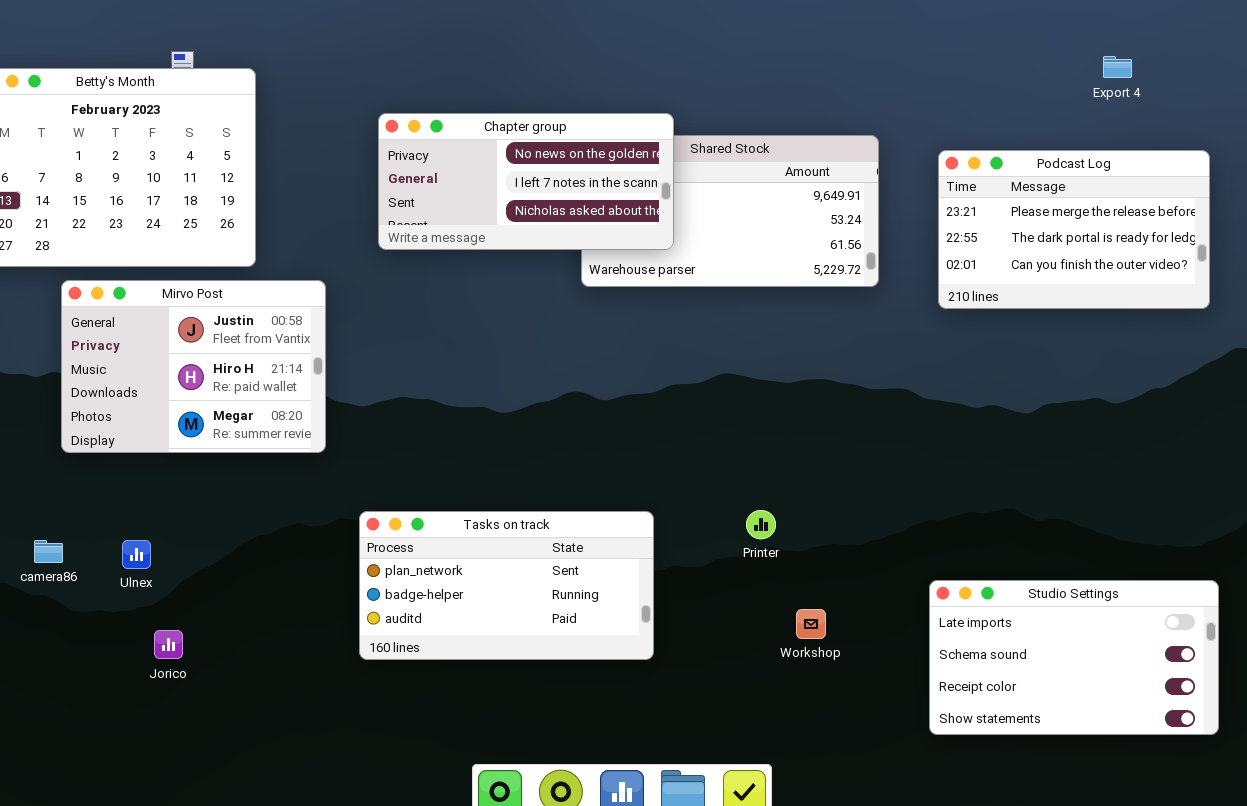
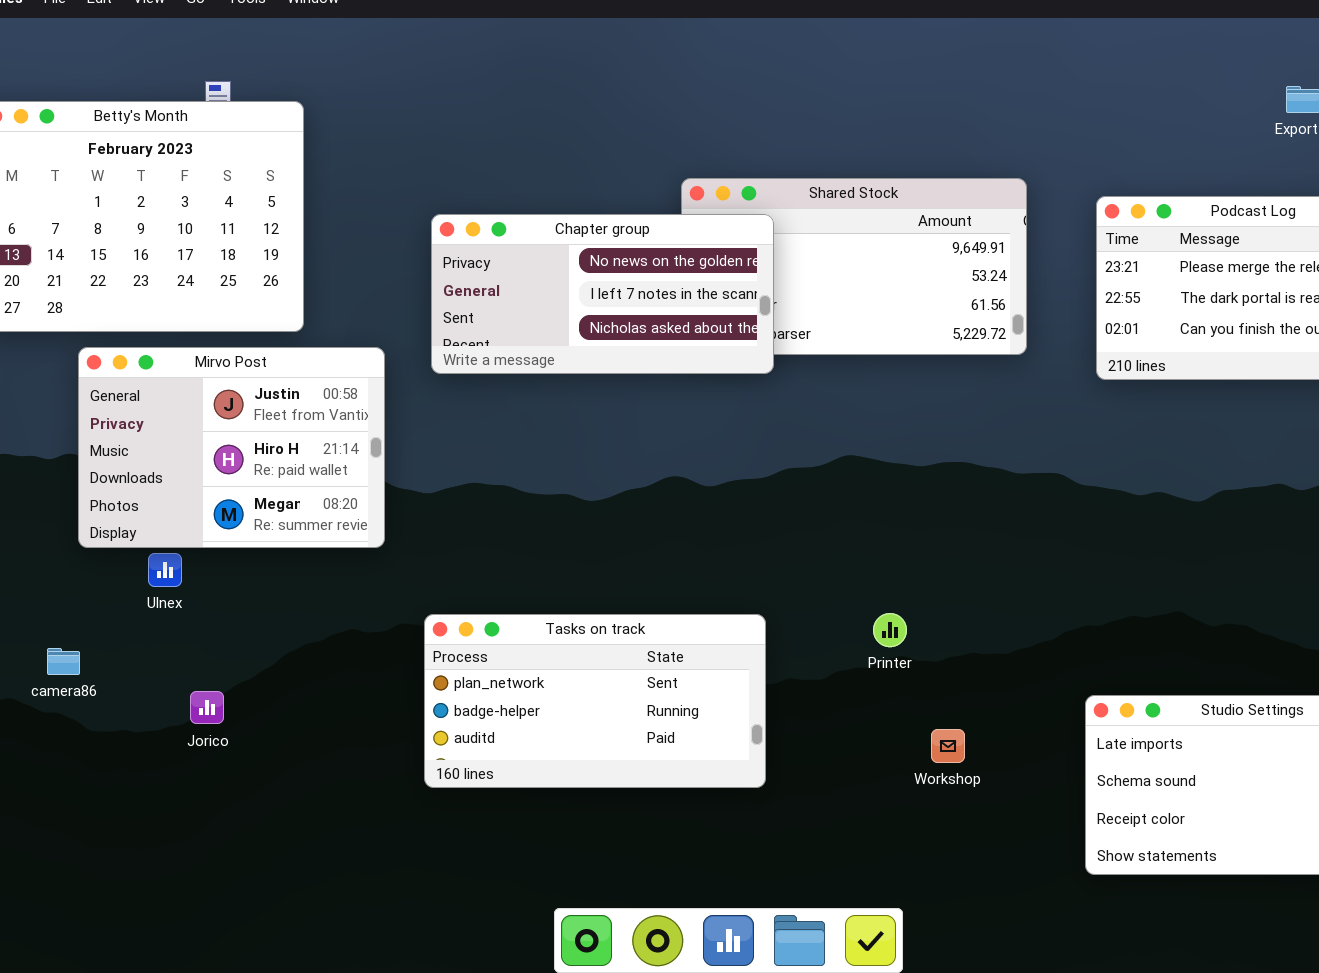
Chapter group: [378,113,674,250] -> [431,214,774,374], moved
Ulnex: [122,540,151,569] -> [148,553,182,587], moved
Jorico: [154,630,183,659] -> [190,691,224,724], moved

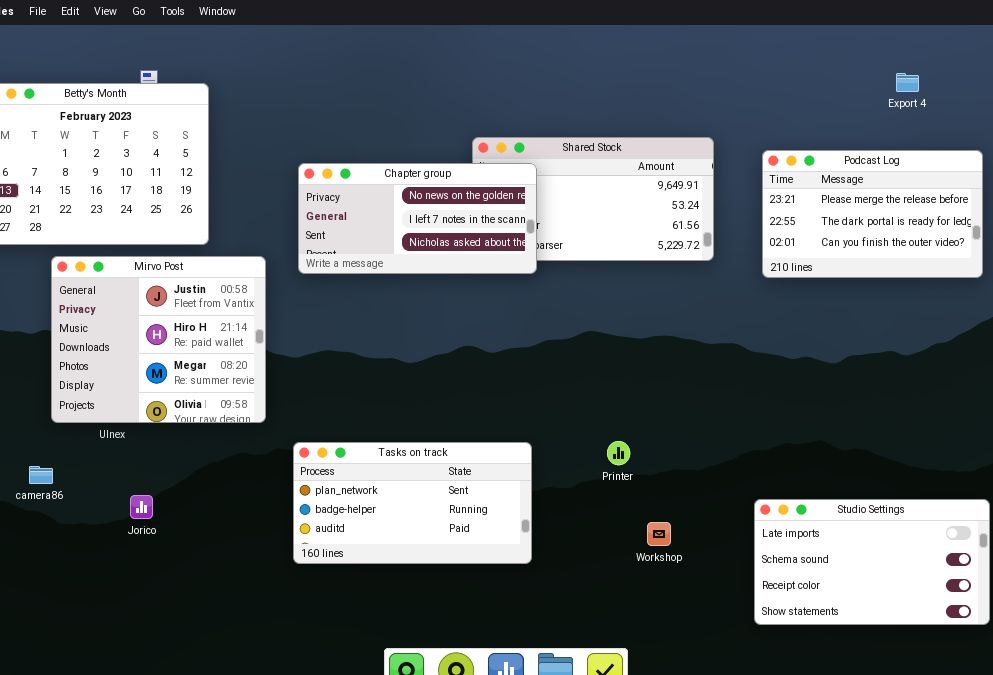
Mirvo Post: [78,347,385,548] -> [51,256,266,423], resized

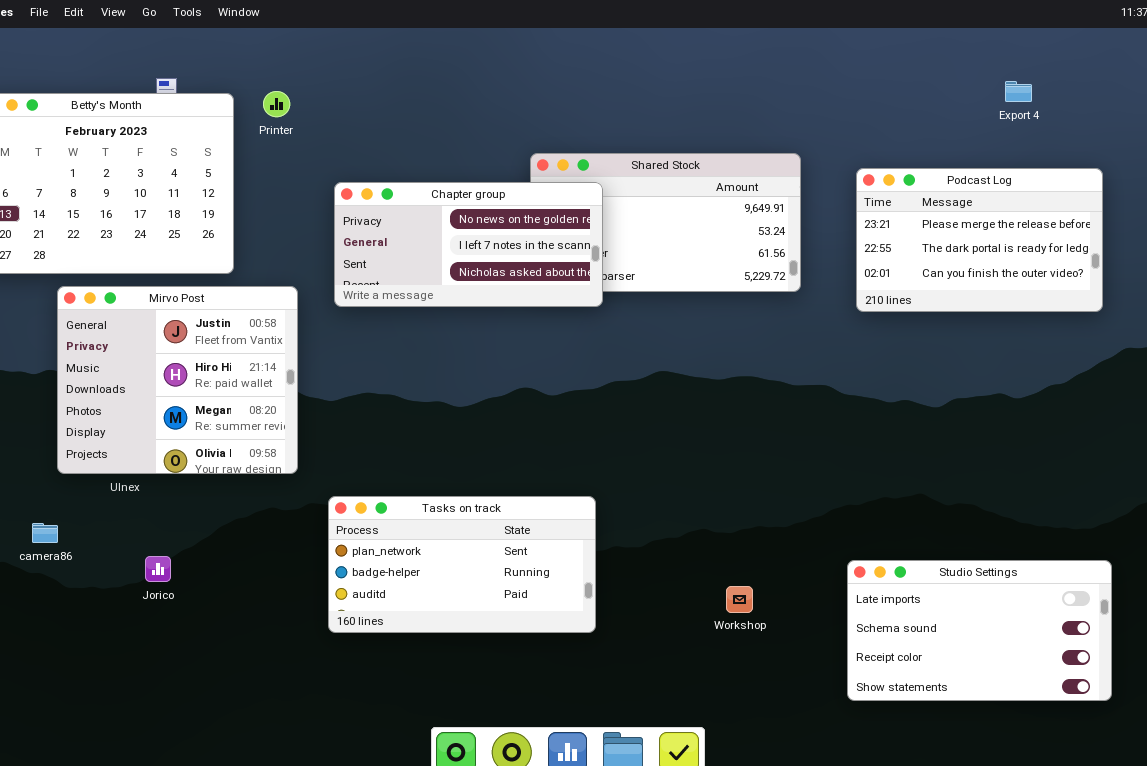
Printer: [607,441,630,465] -> [263,91,290,117], moved

